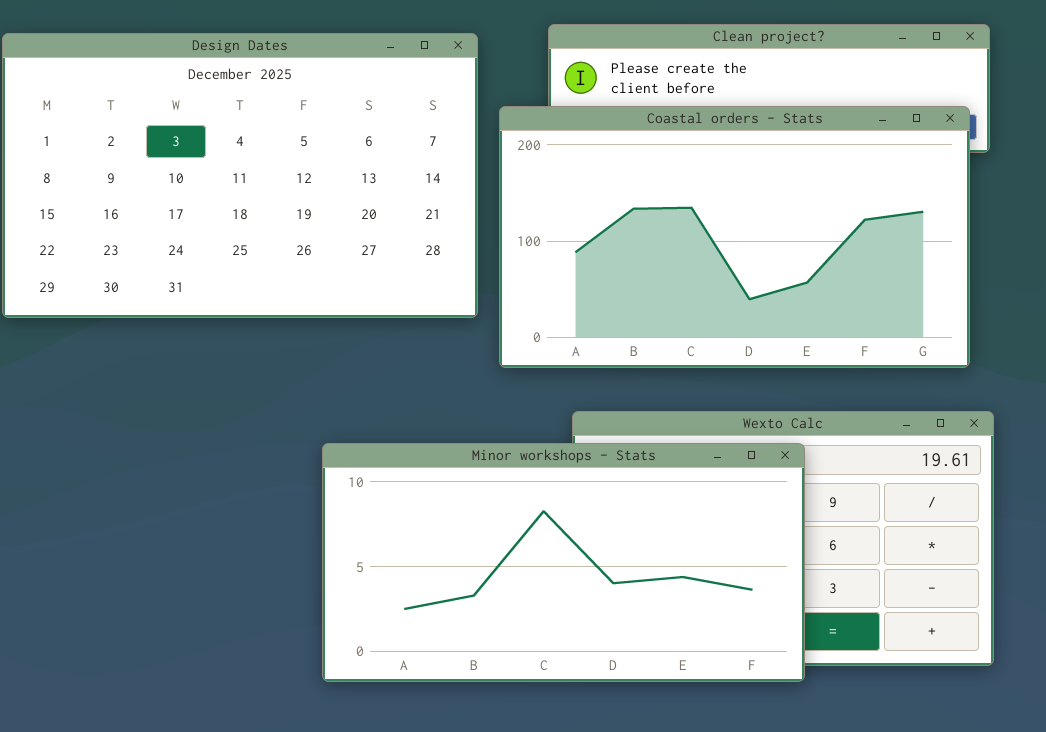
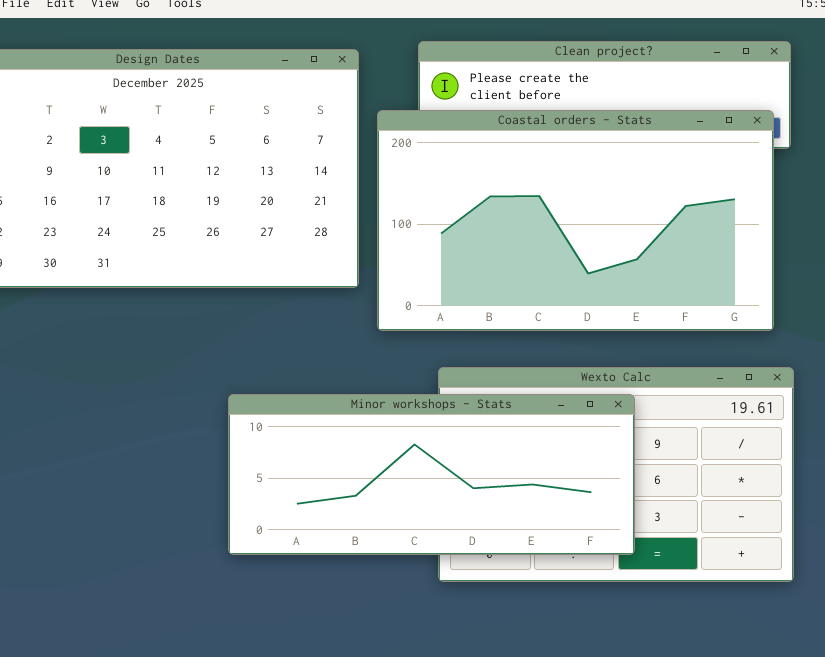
Minor workshops - Stats: [322,443,805,682] -> [228,394,635,555], resized

